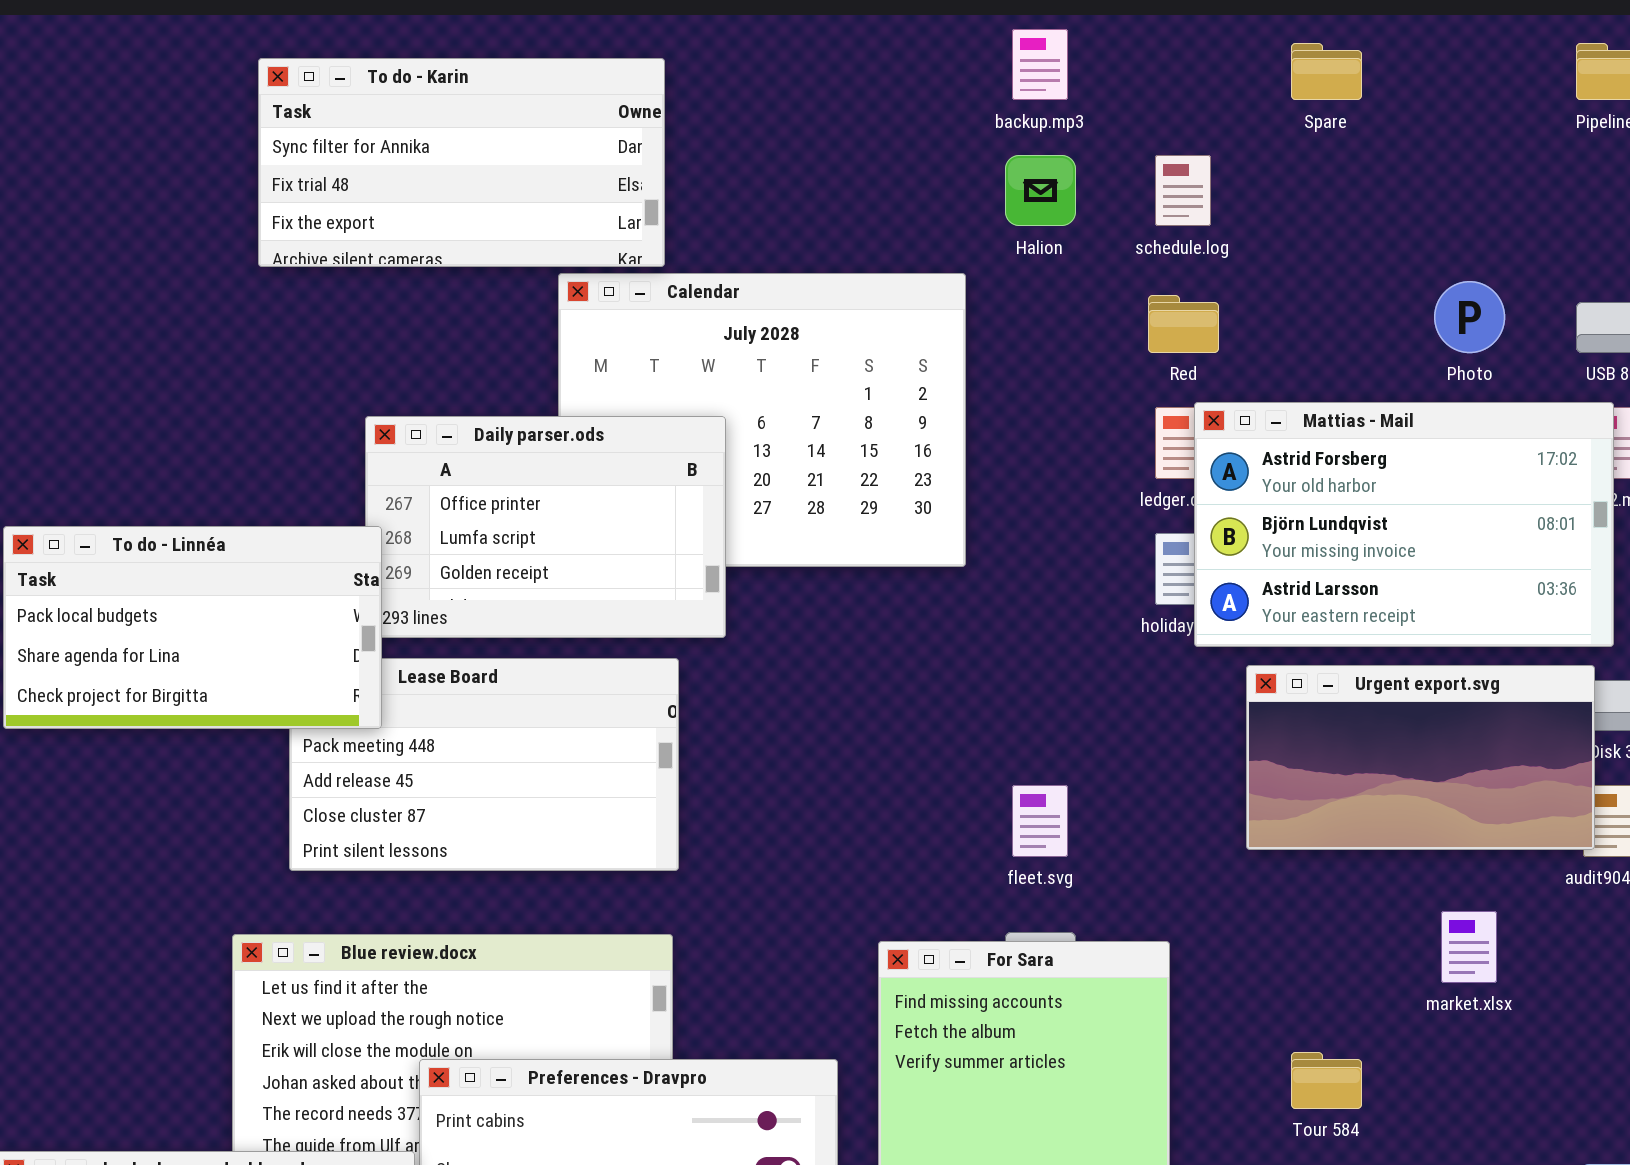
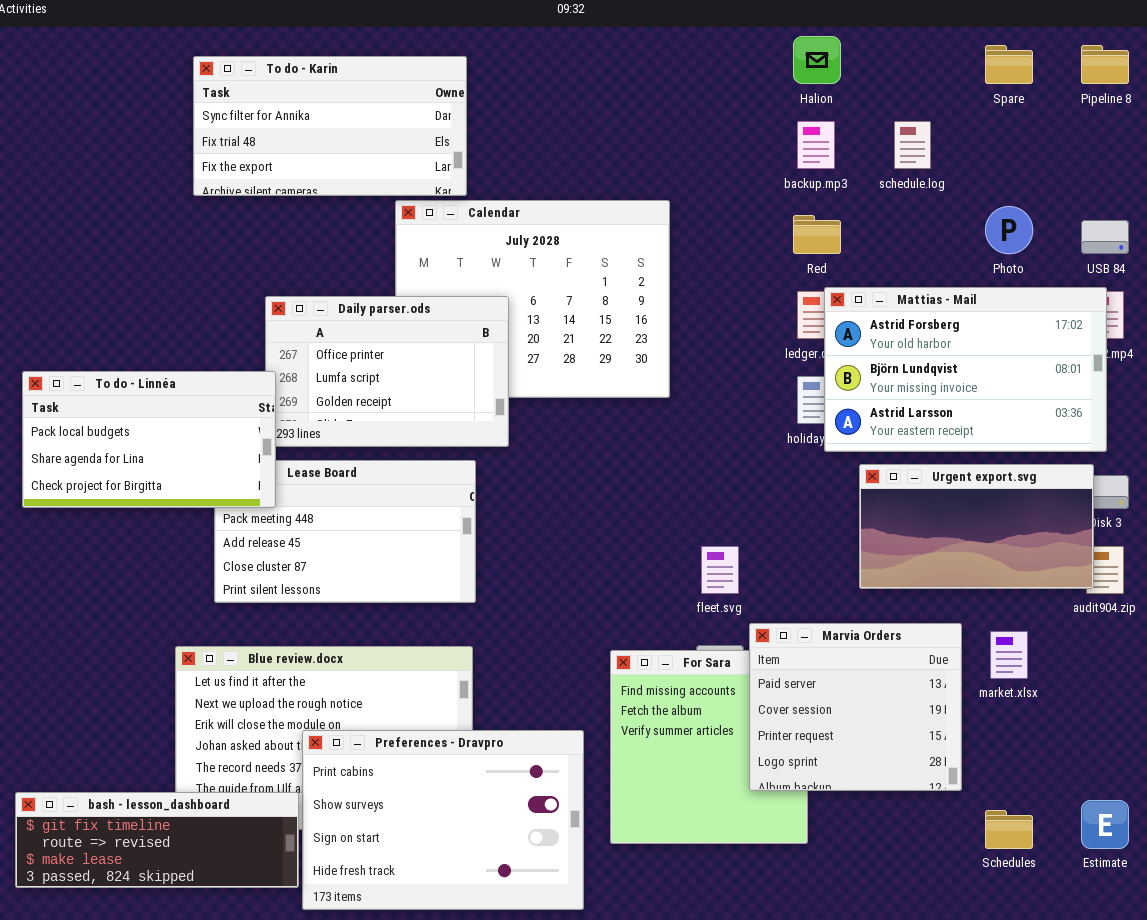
backup.mp3: [1012,29,1068,100] -> [797,121,835,169], moved
Spare: [1291,43,1362,100] -> [985,45,1033,84], moved
Halion: [1005,155,1076,226] -> [793,36,841,84], moved
schedule.log: [1155,155,1211,226] -> [894,121,931,169], moved
Marvia Orders: none -> [749,623,962,791], opened

